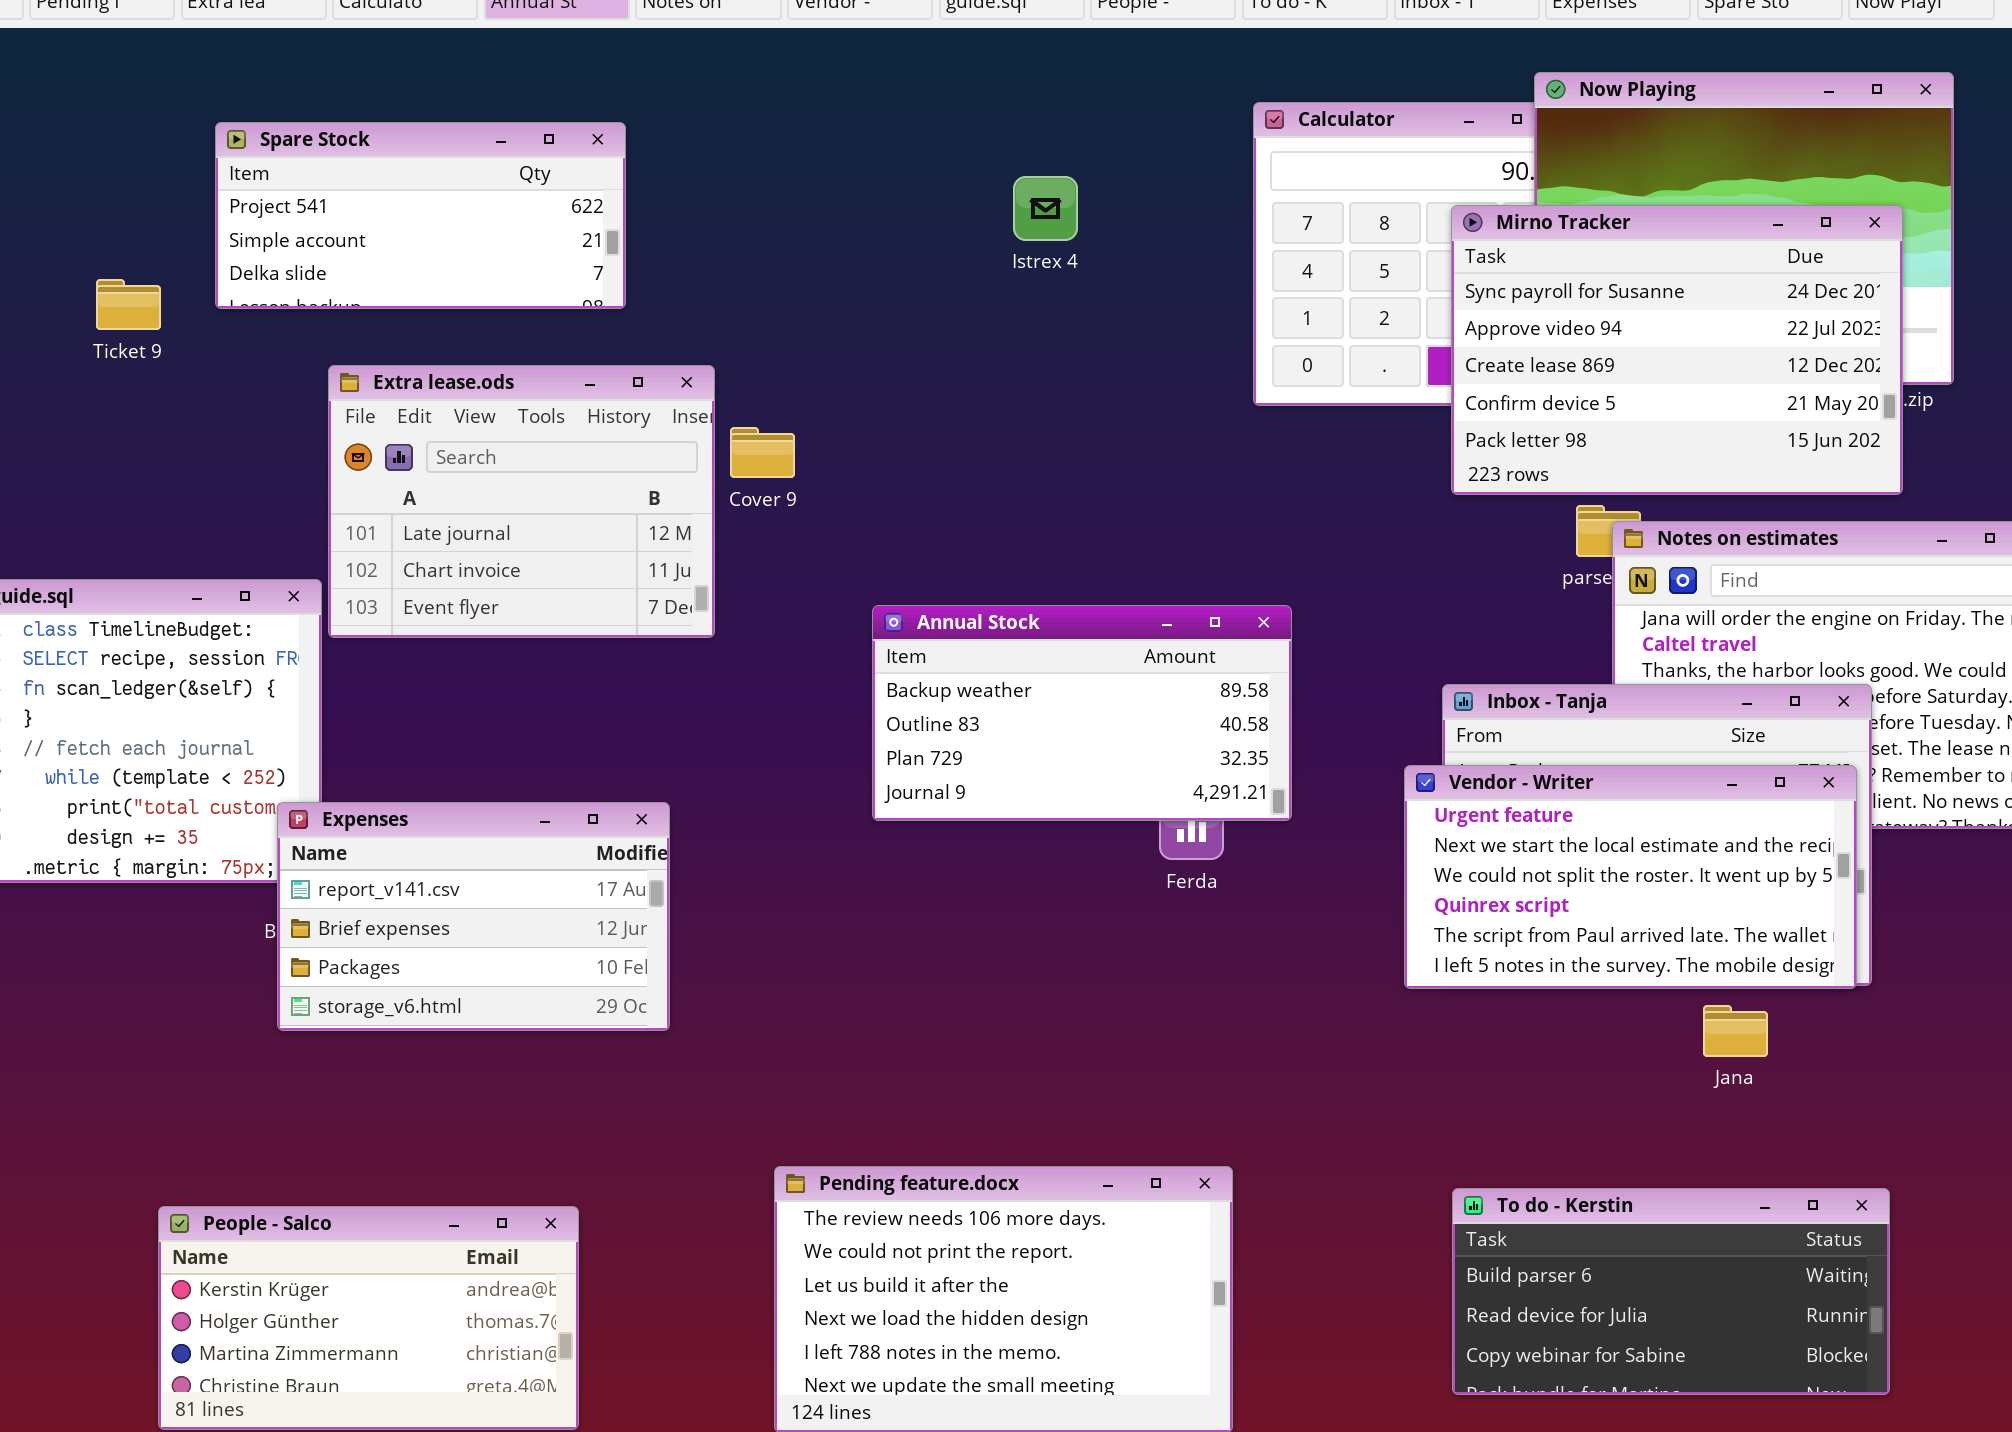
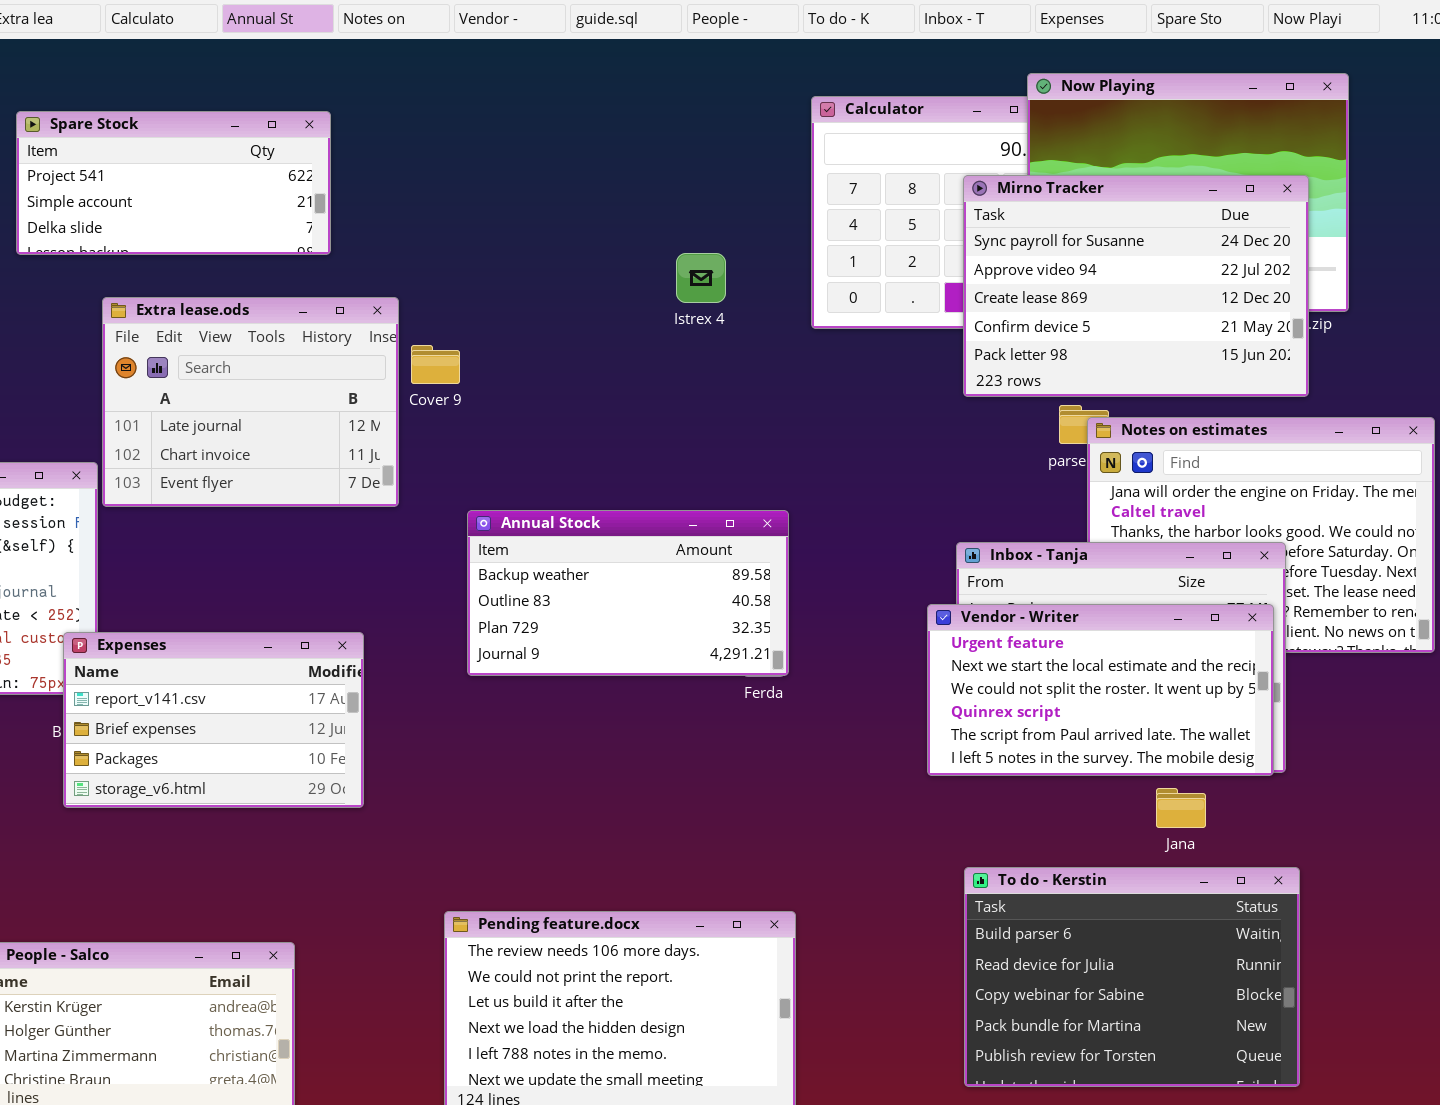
Istrex 4: [1013,176,1078,241] -> [676,253,726,303], moved
Annual Stock: [872,605,1292,821] -> [467,510,789,676], moved
To do - Kerstin: [1452,1188,1890,1395] -> [964,867,1300,1087], resized

